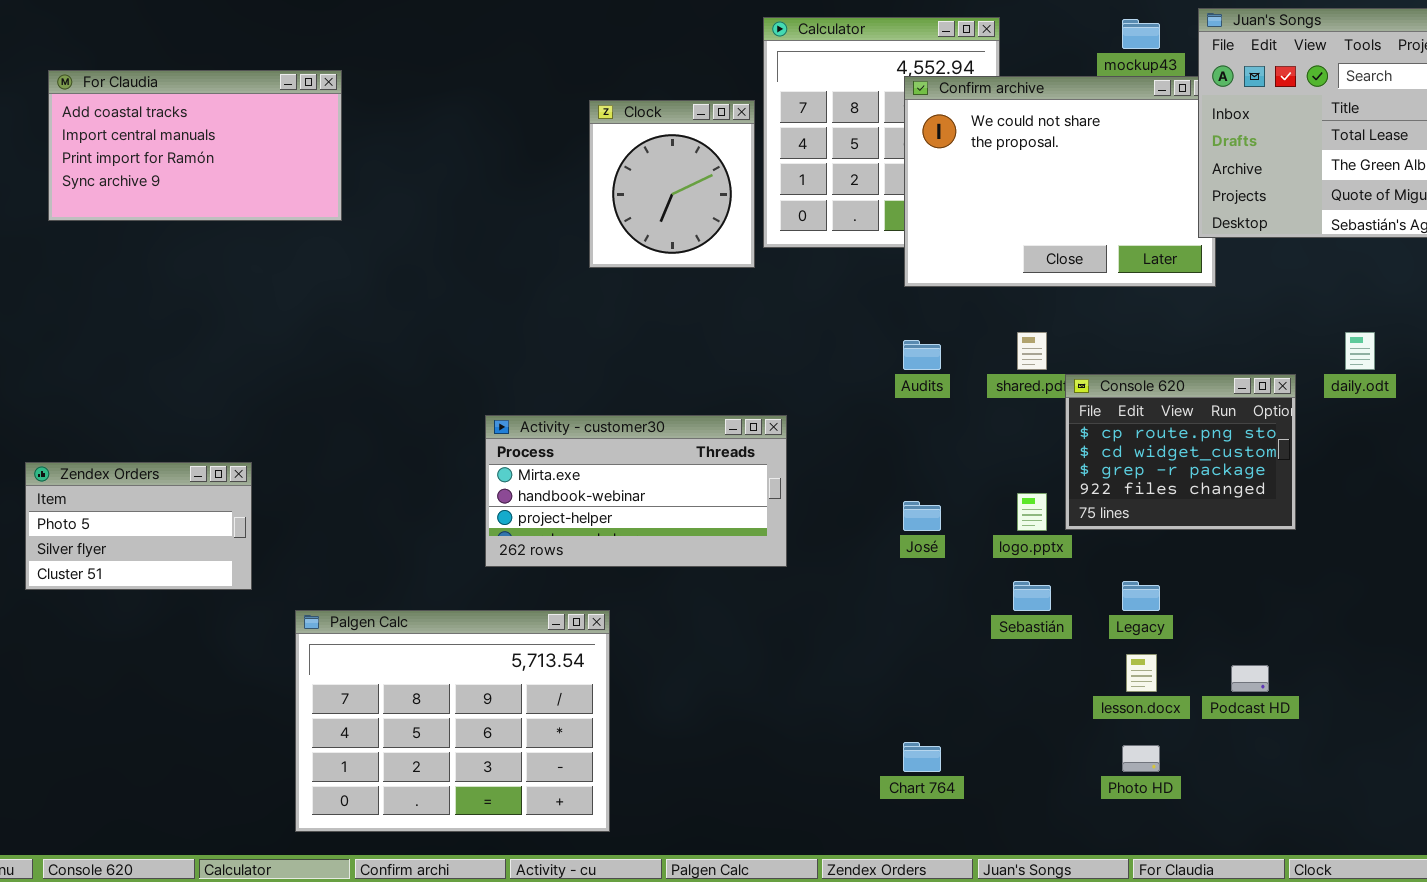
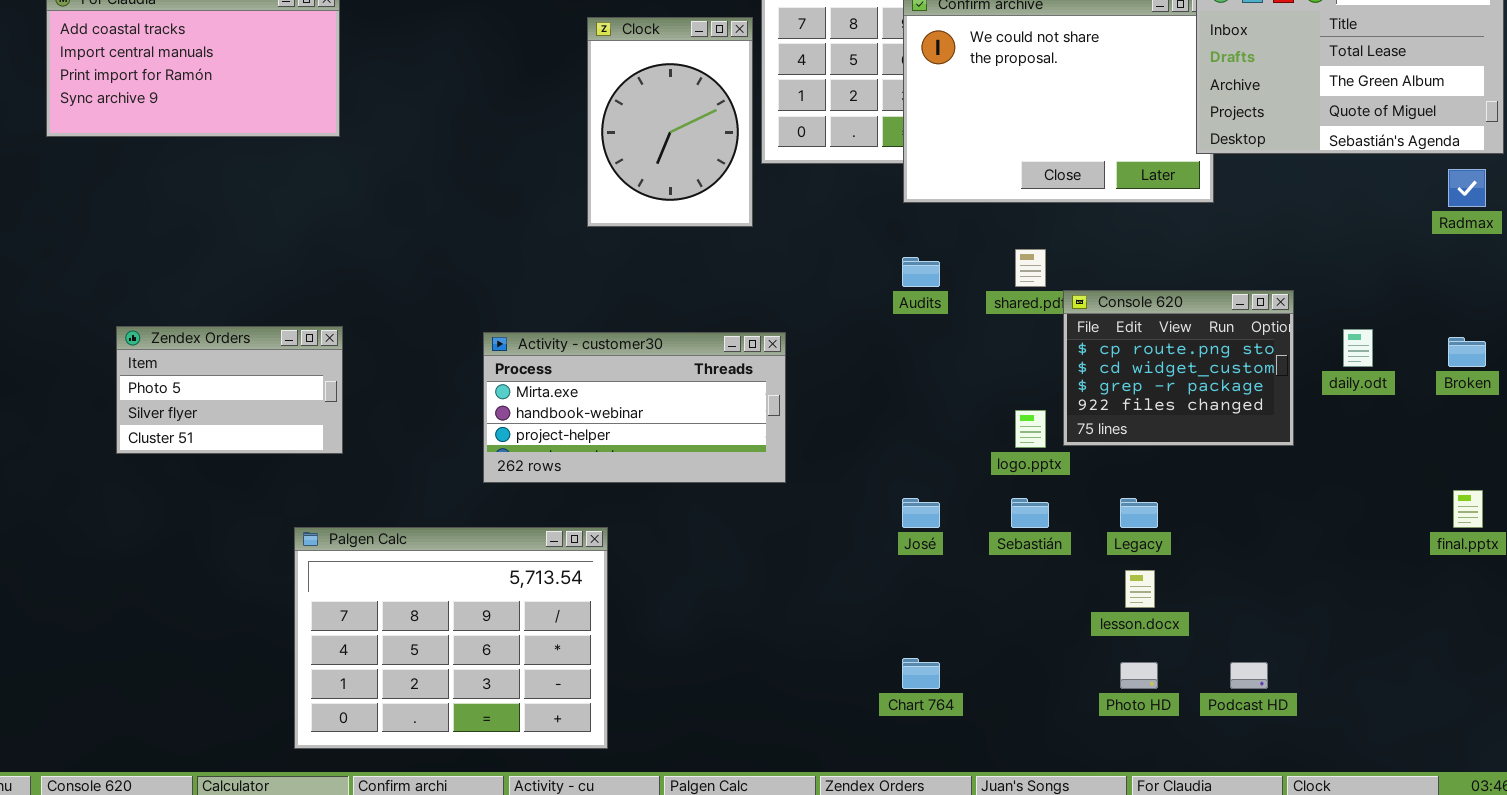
Clock: [589,100,755,268] -> [587,17,753,227], resized
daily.odt: [1345,332,1375,370] -> [1343,329,1373,367], moved
Zendex Orders: [25,462,252,590] -> [116,326,343,454], moved
José: [903,501,941,531] -> [902,498,940,528], moved
Podcast HD: [1231,665,1269,692] -> [1230,662,1268,689], moved

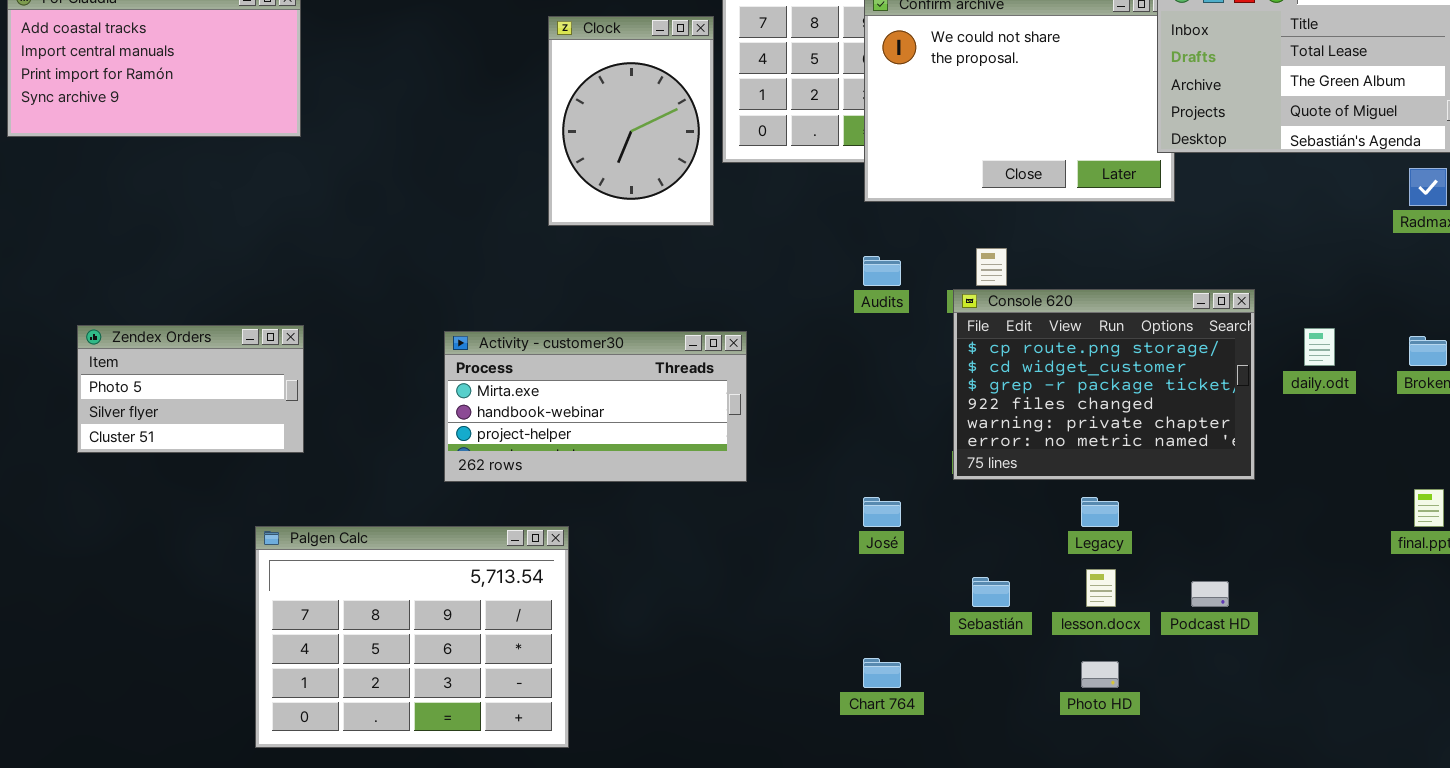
Console 620: [1063,290,1294,446] -> [953,289,1255,480], resized
Sebastián: [1011,498,1049,528] -> [972,577,1010,607], moved
Podcast HD: [1230,662,1268,689] -> [1191,581,1229,607], moved

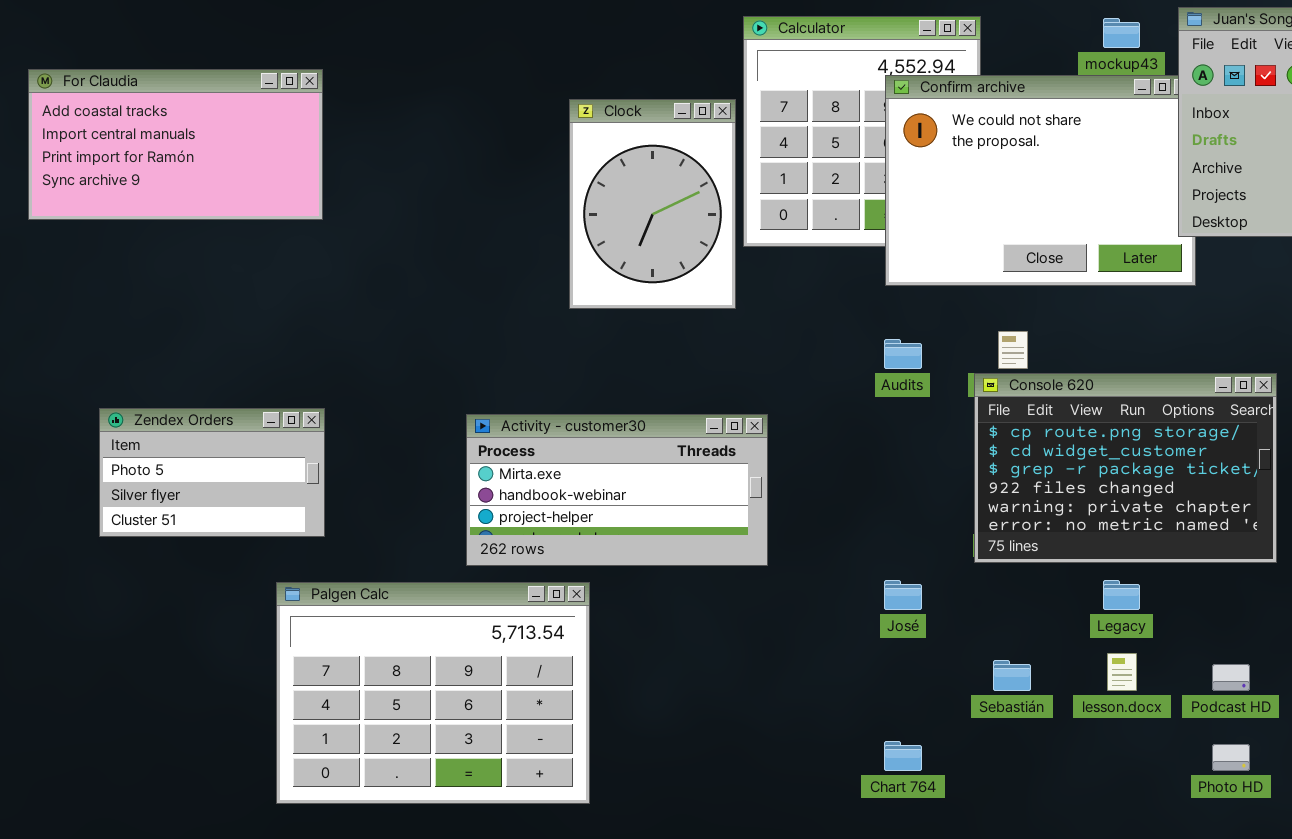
Palgen Calc: [255,526,569,748] -> [276,582,590,804], moved
Photo HD: [1081,661,1119,688] -> [1212,744,1250,771], moved

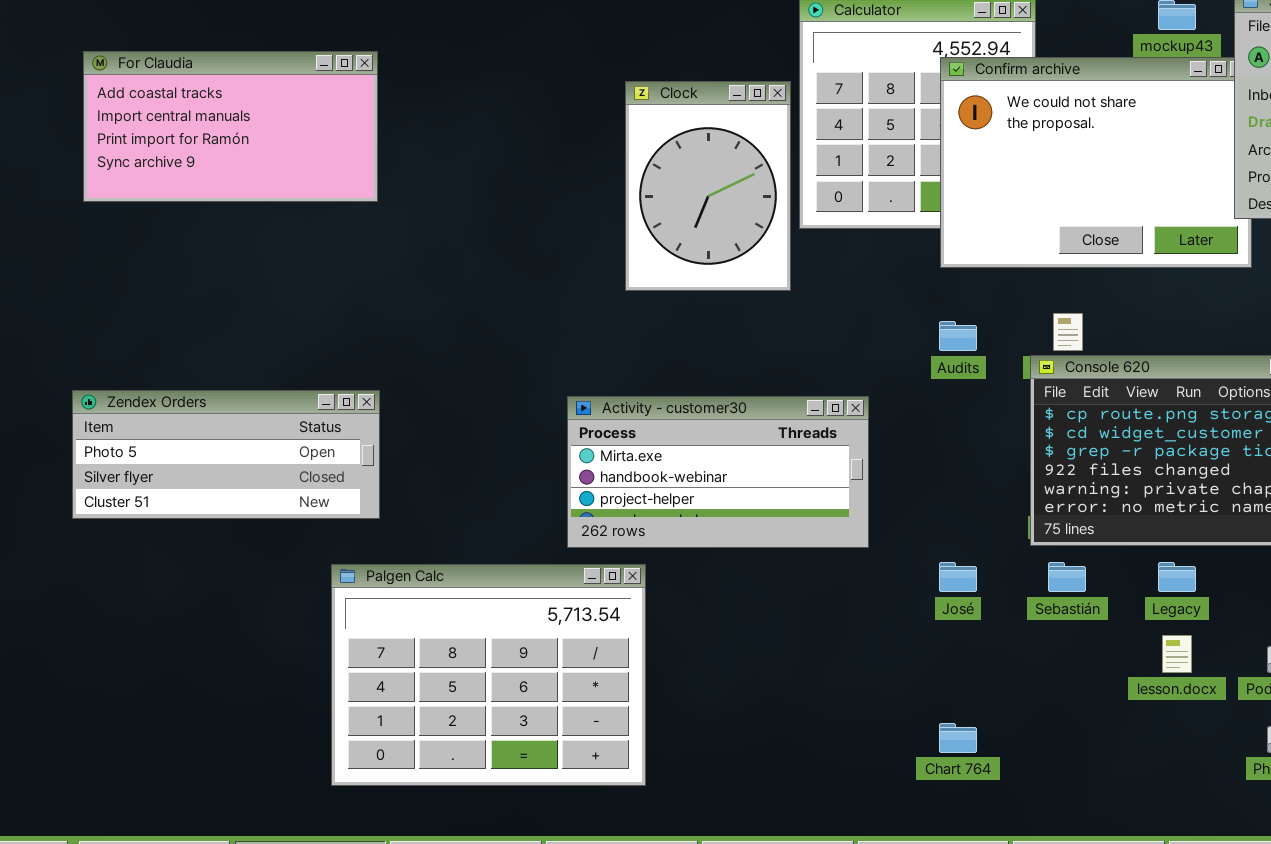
Zendex Orders: [99,408,325,537] -> [72,390,380,519], resized
Activity - customer30: [466,414,768,566] -> [567,396,869,548], moved
Sebastián: [993,660,1031,691] -> [1048,562,1086,592], moved

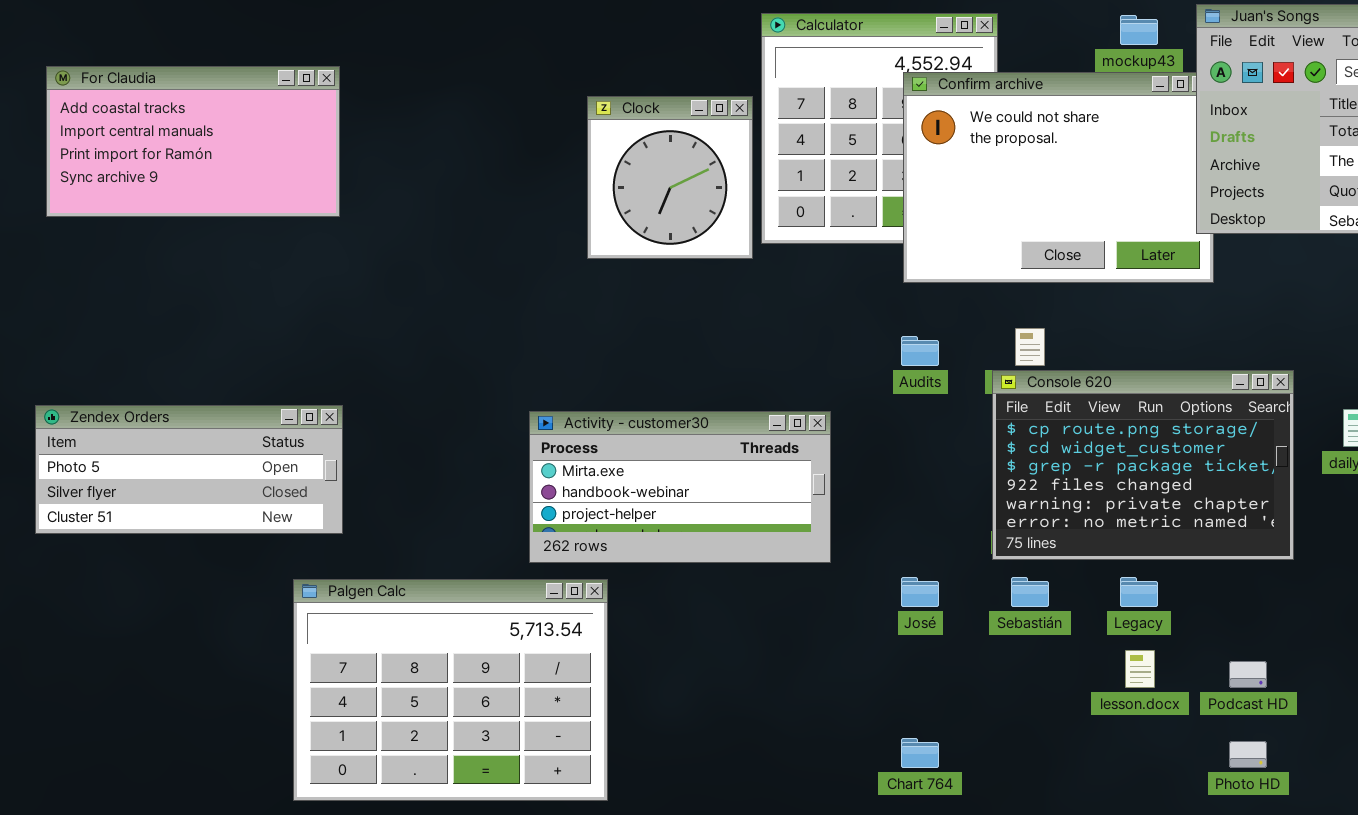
Clock: [625,81,791,291] -> [587,96,753,259], resized

